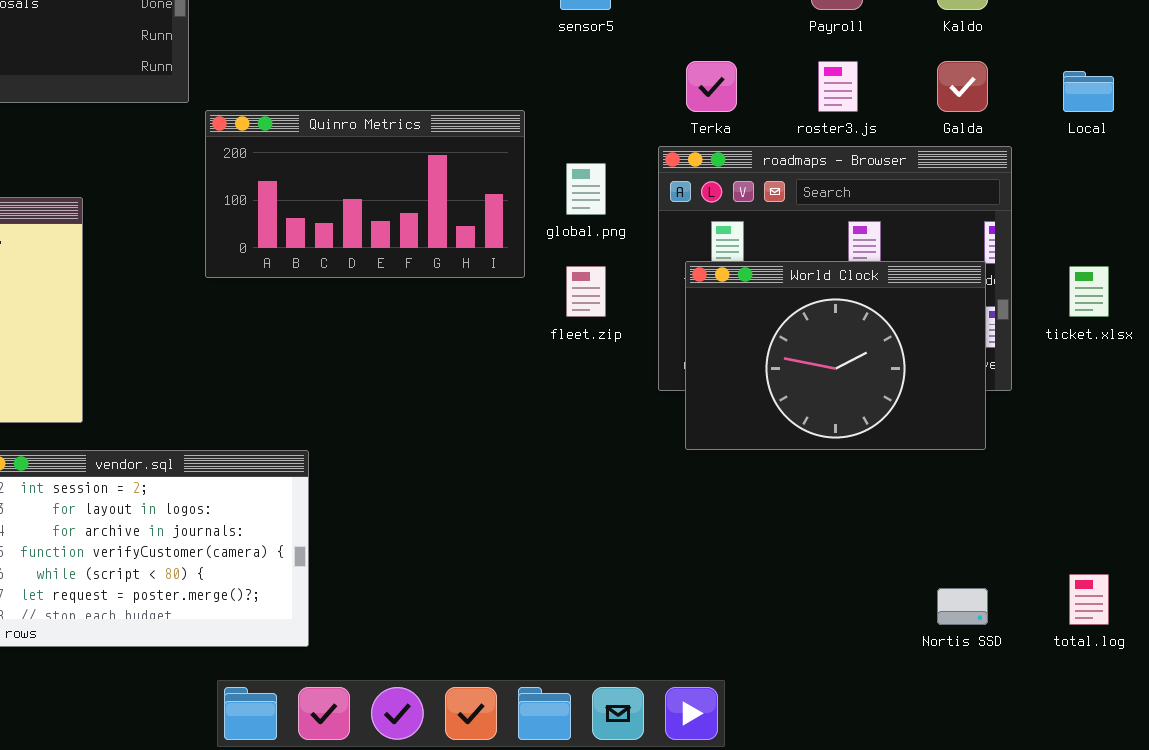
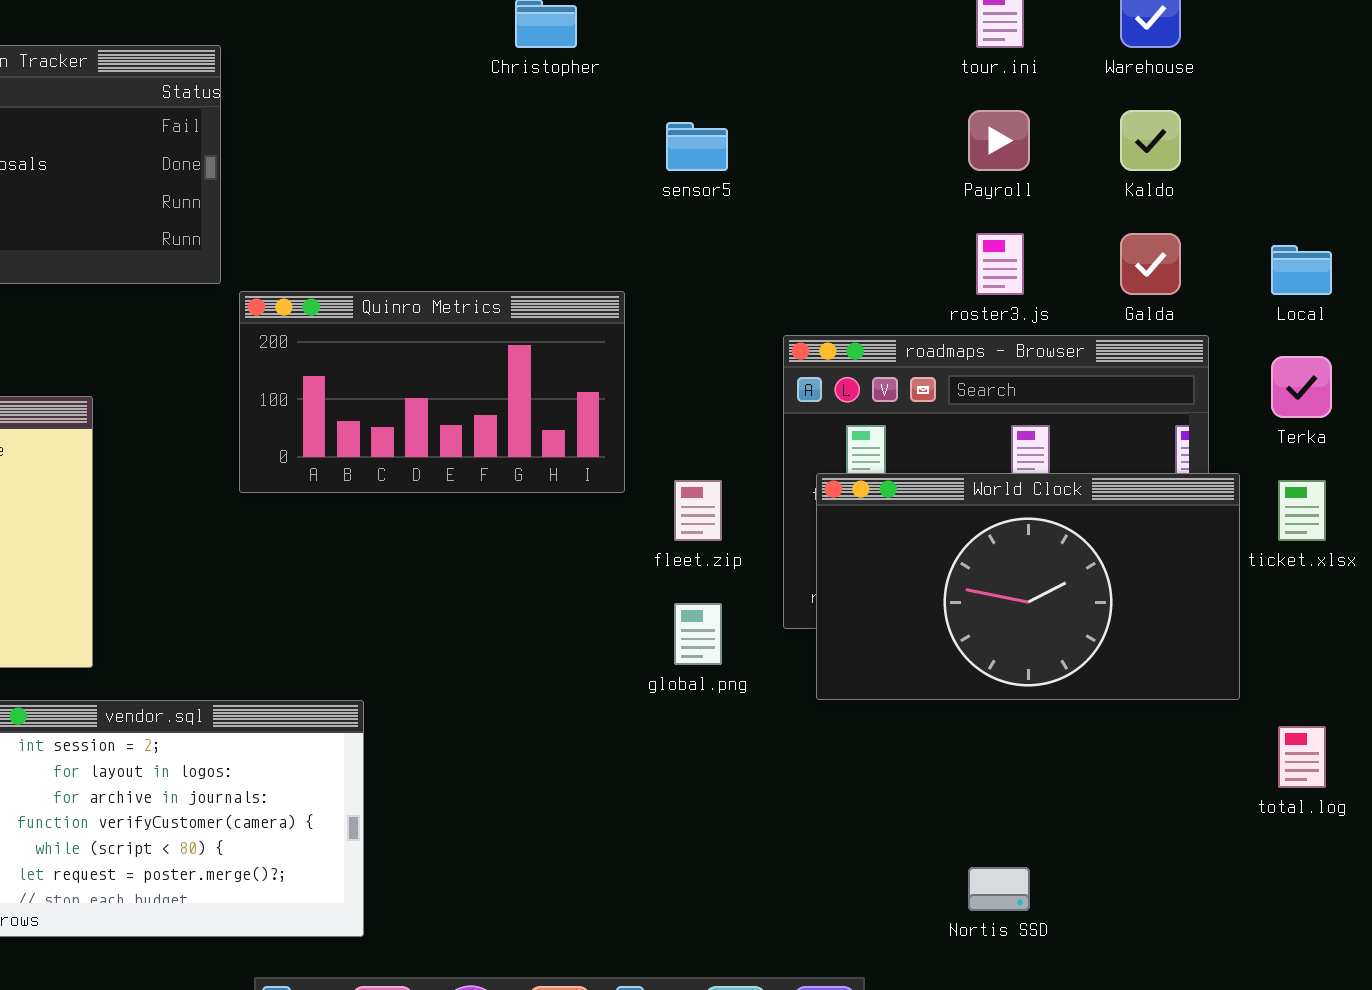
Terka: [686,61,737,112] -> [1271,356,1332,418], moved
global.png: [566,163,606,215] -> [674,603,722,665], moved
World Clock: [685,261,986,450] -> [816,473,1240,700], resized
total.log: [1069,574,1109,625] -> [1278,726,1326,788], moved
Nortis SSD: [937,588,988,625] -> [968,867,1030,911], moved

